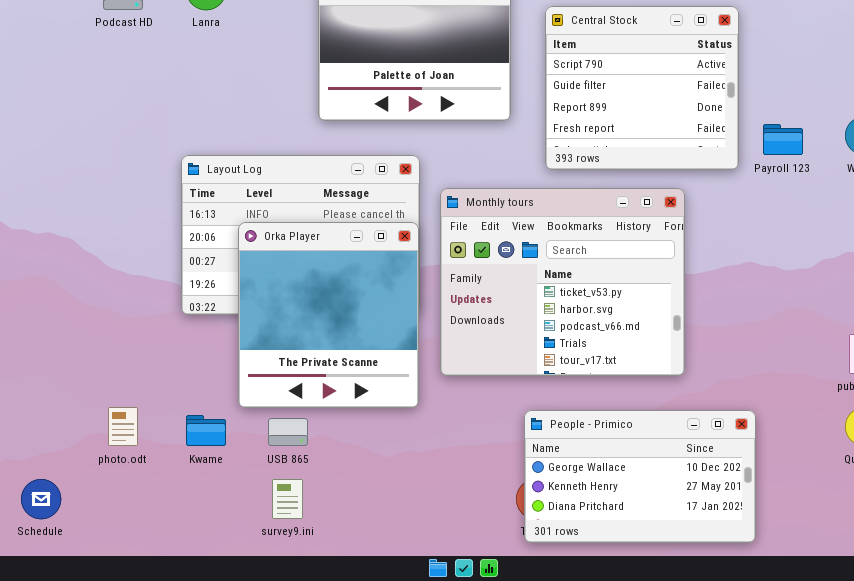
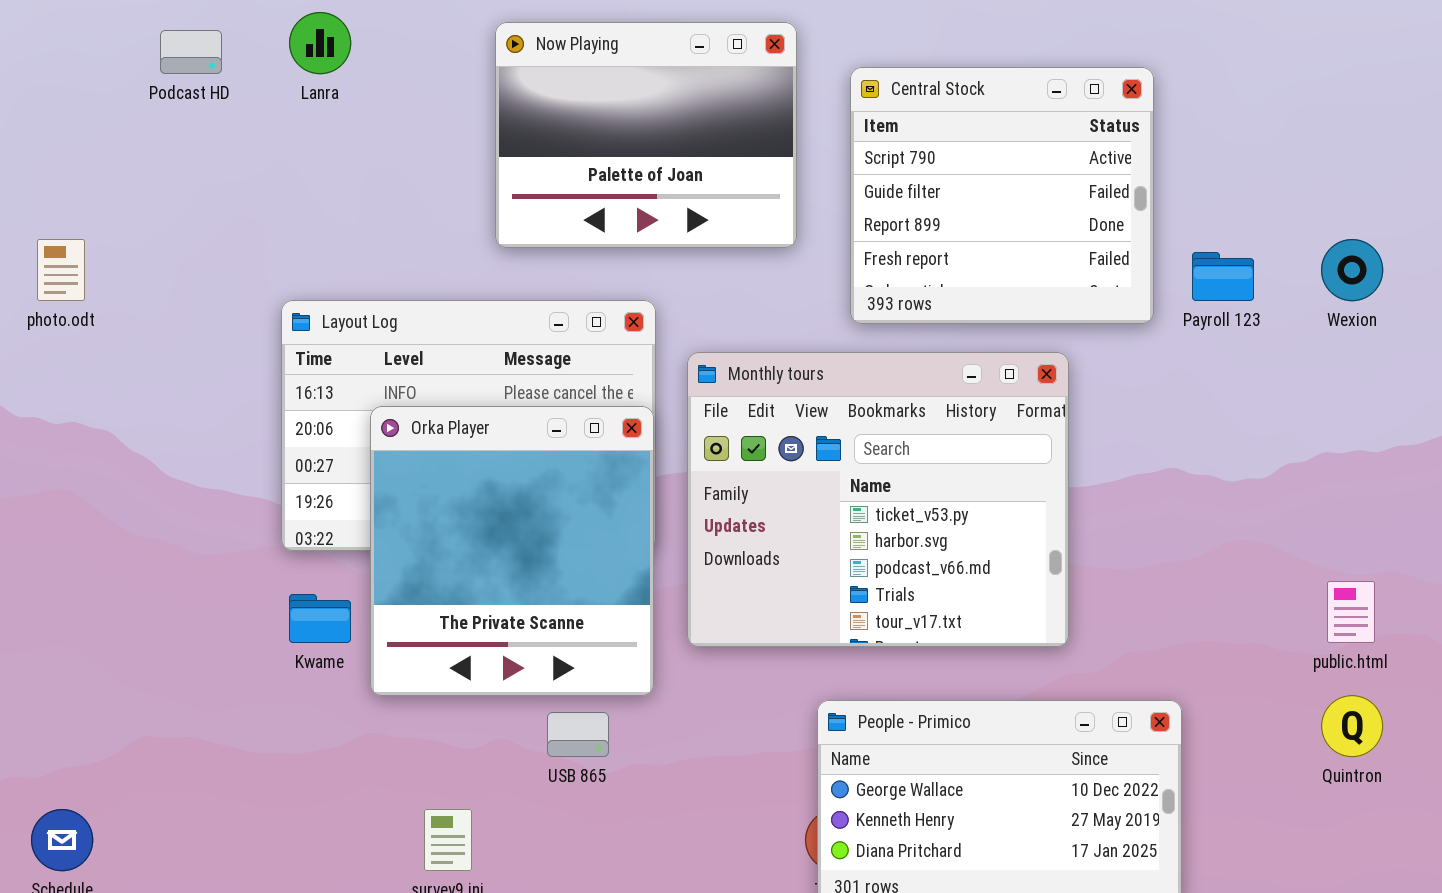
photo.odt: [108,407,138,446] -> [37,239,85,301], moved
Kwame: [186,415,226,446] -> [289,594,351,643], moved
USB 865: [268,418,308,446] -> [547,712,609,757], moved

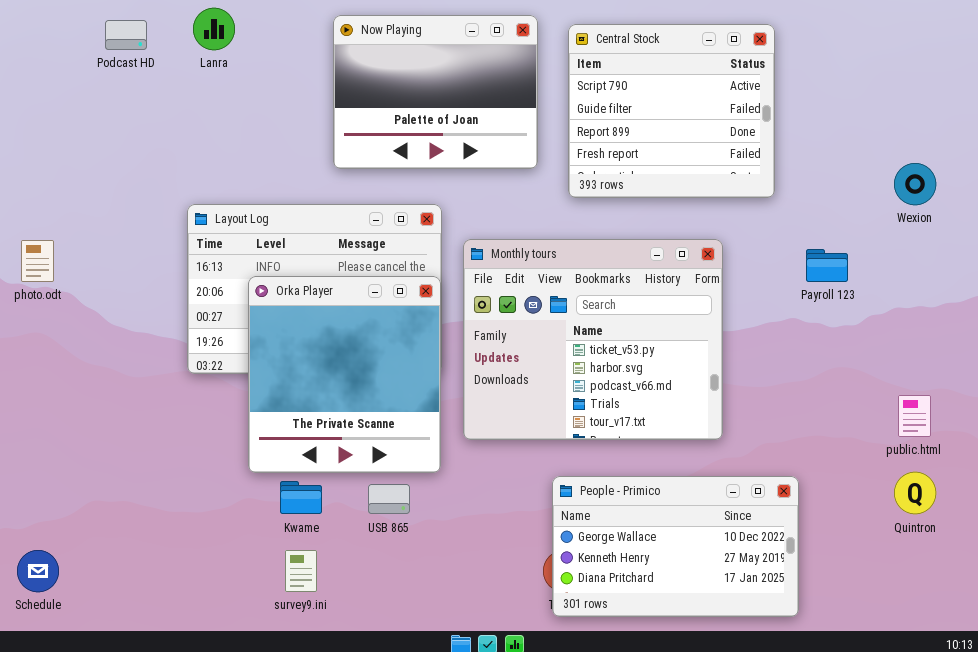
Central Stock: [850,67,1154,324] -> [568,24,775,198], moved
photo.odt: [37,239,85,301] -> [21,240,54,282], moved
Payroll 123: [1192,252,1254,301] -> [806,249,848,282], moved
Kwame: [289,594,351,643] -> [280,481,322,514], moved

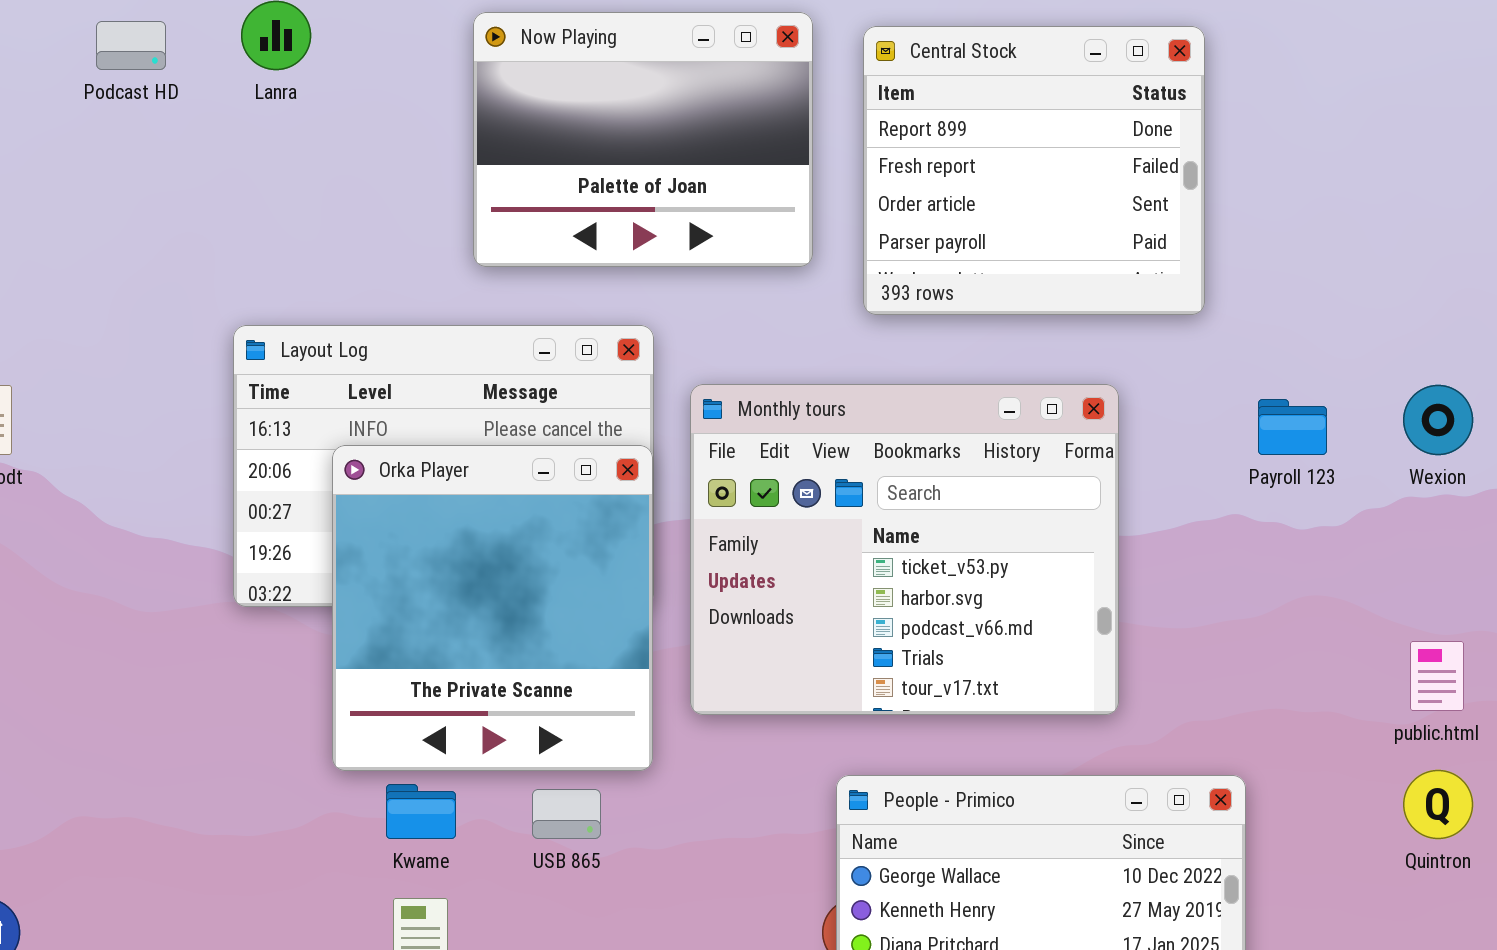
Central Stock: [568,24,775,198] -> [863,26,1205,315], scrolled down 2 rows
Wexion: [894,163,936,205] -> [1403,385,1473,455], moved

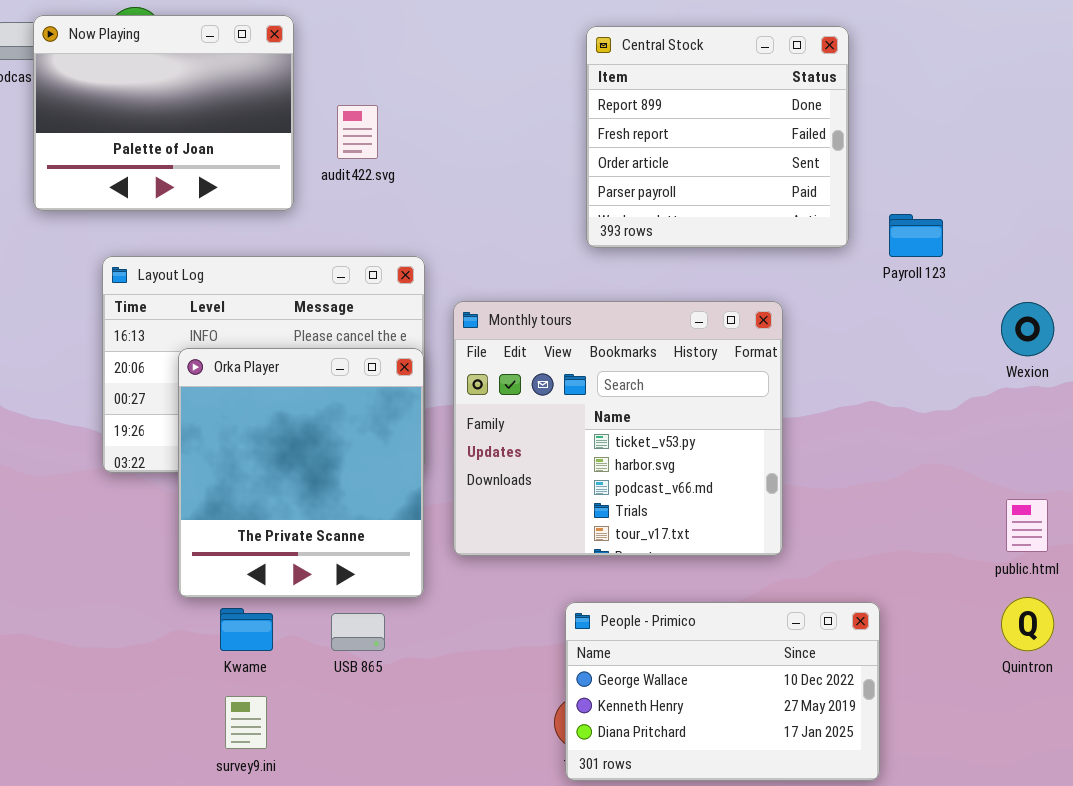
Now Playing: [473,12,813,267] -> [33,15,294,211], moved
Payroll 123: [1258,399,1327,455] -> [889,214,943,257], moved

